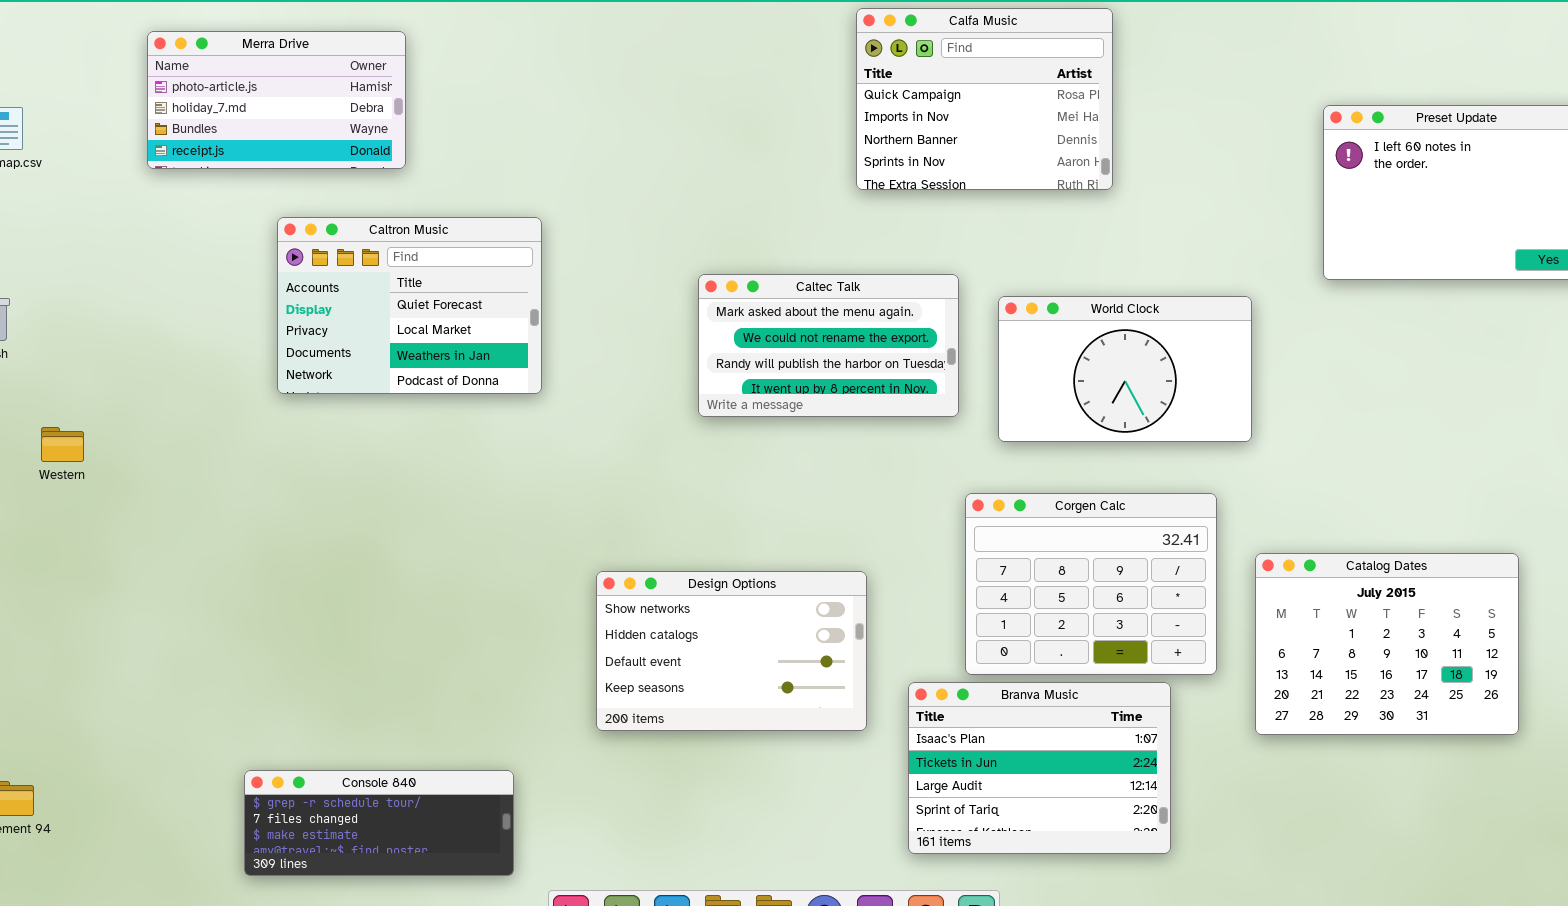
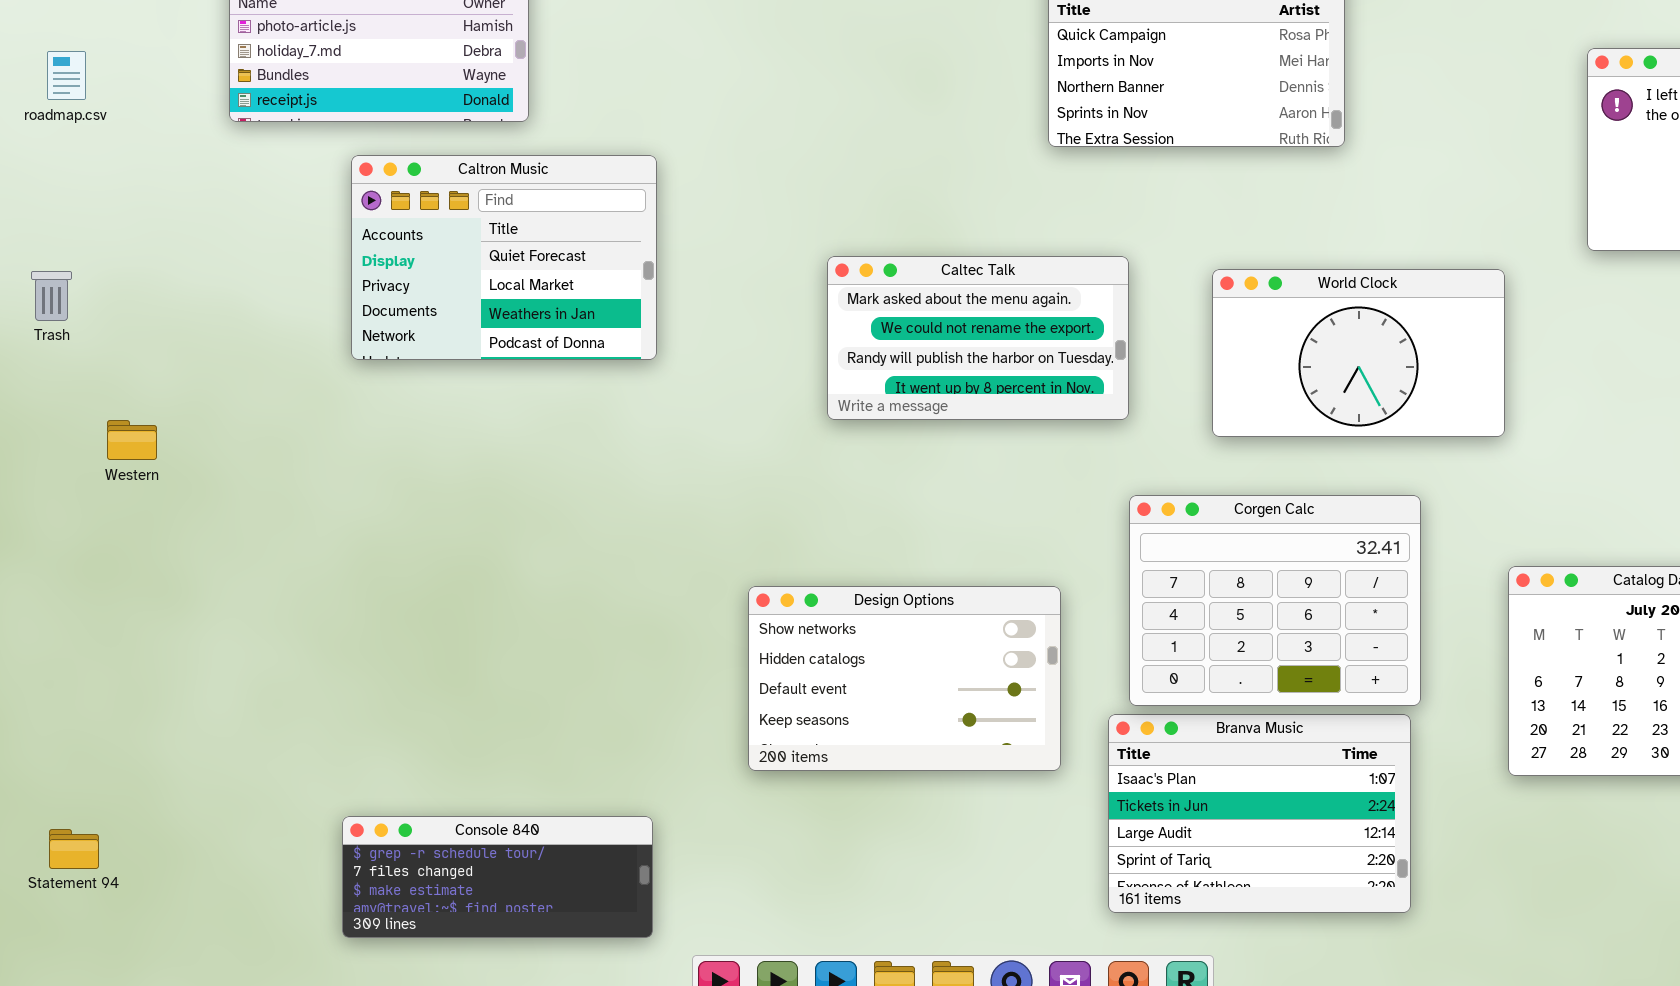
Caltron Music: [277,217,542,394] -> [351,155,657,360], moved
Caltec Talk: [698,274,959,417] -> [827,256,1129,420], moved
Corgen Calc: [965,493,1217,675] -> [1129,495,1421,706], moved

